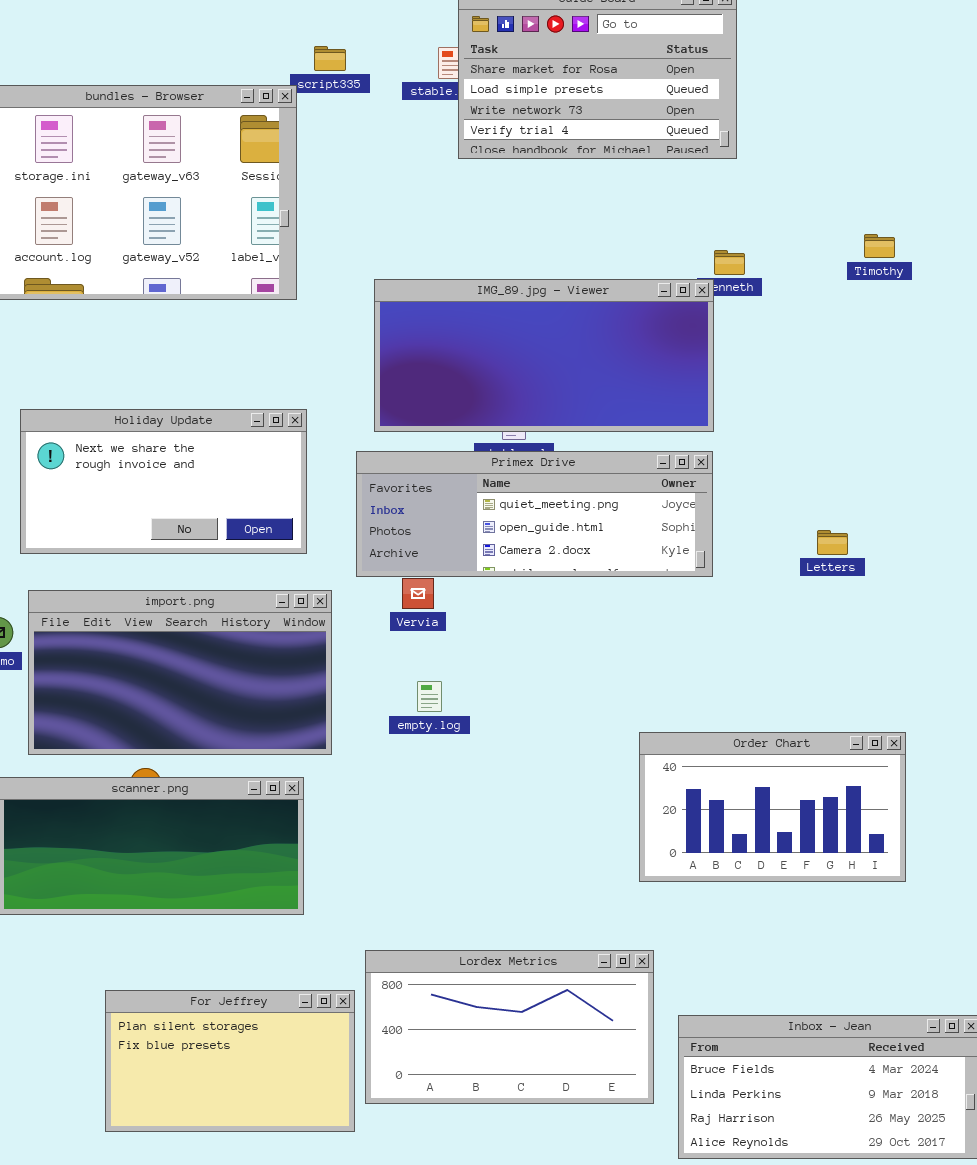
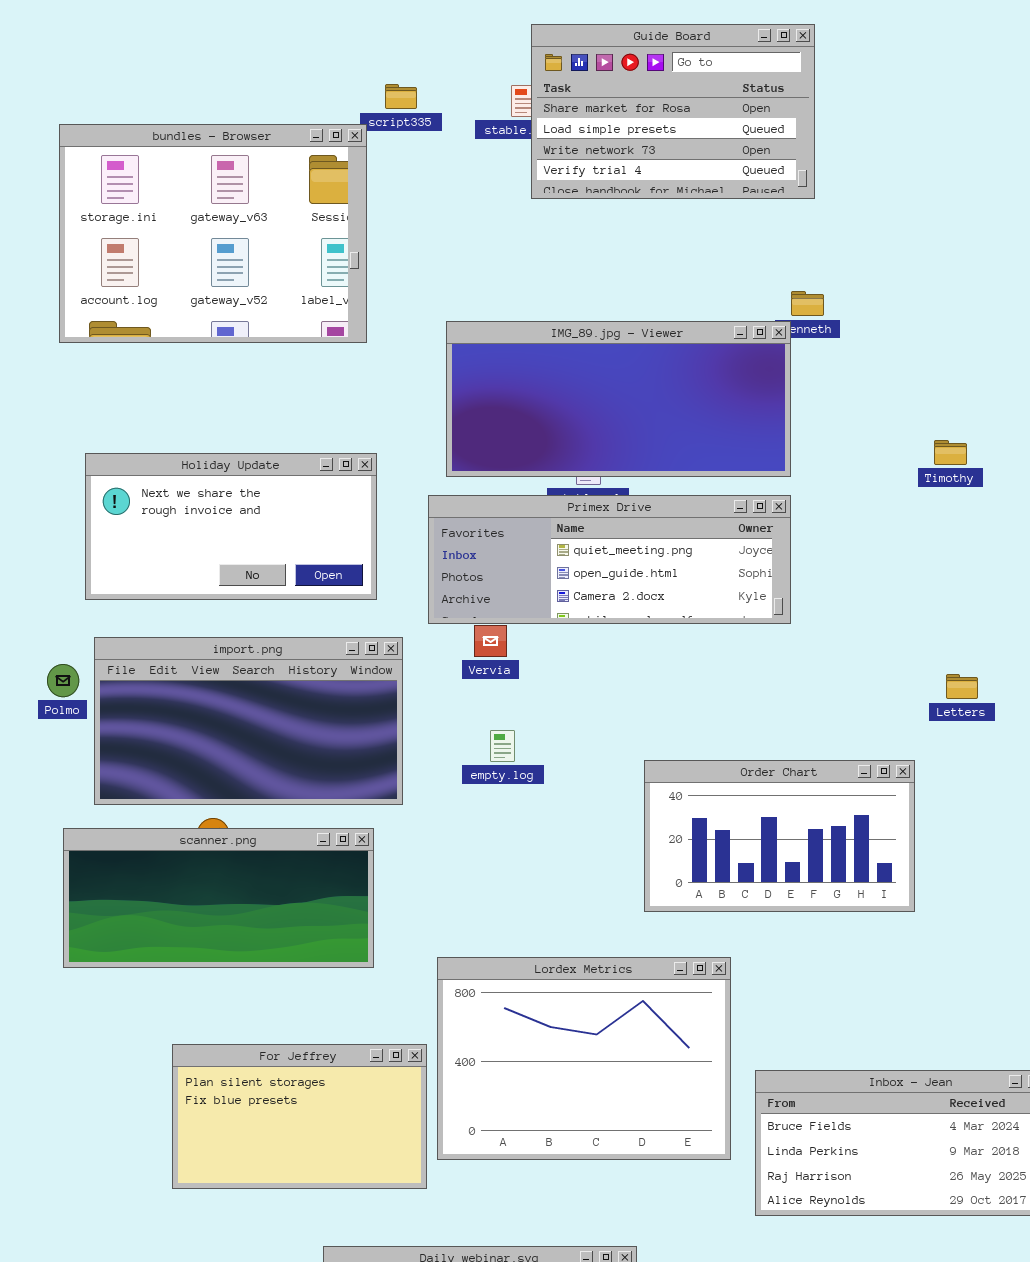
Timothy: [864,234,895,258] -> [934,440,967,465], moved
Letters: [817,530,848,555] -> [946,674,978,699], moved
Order Chart: [639,732,906,882] -> [644,760,915,912], moved
Lordex Metrics: [365,950,654,1104] -> [437,957,731,1160], resized

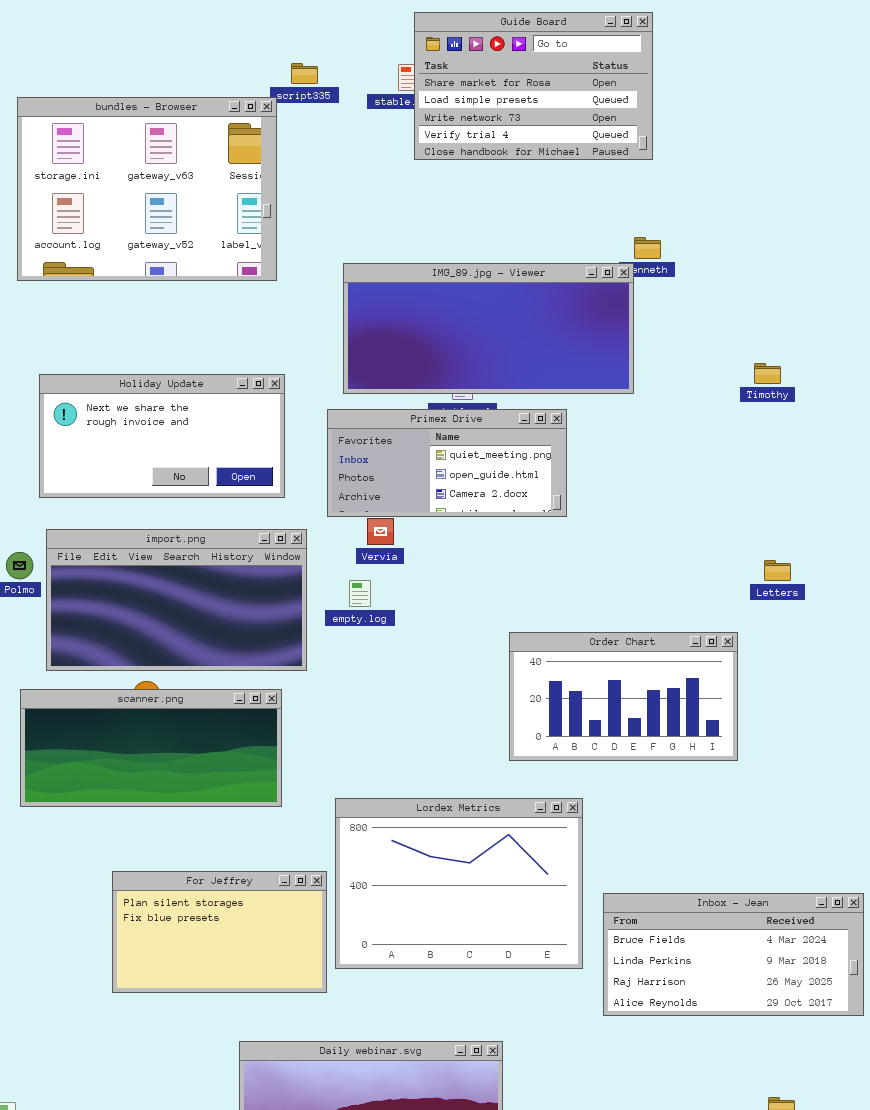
Primex Drive: [428,495,791,624] -> [327,409,567,517], resized
empty.log: [490,730,515,762] -> [349,580,371,607], moved

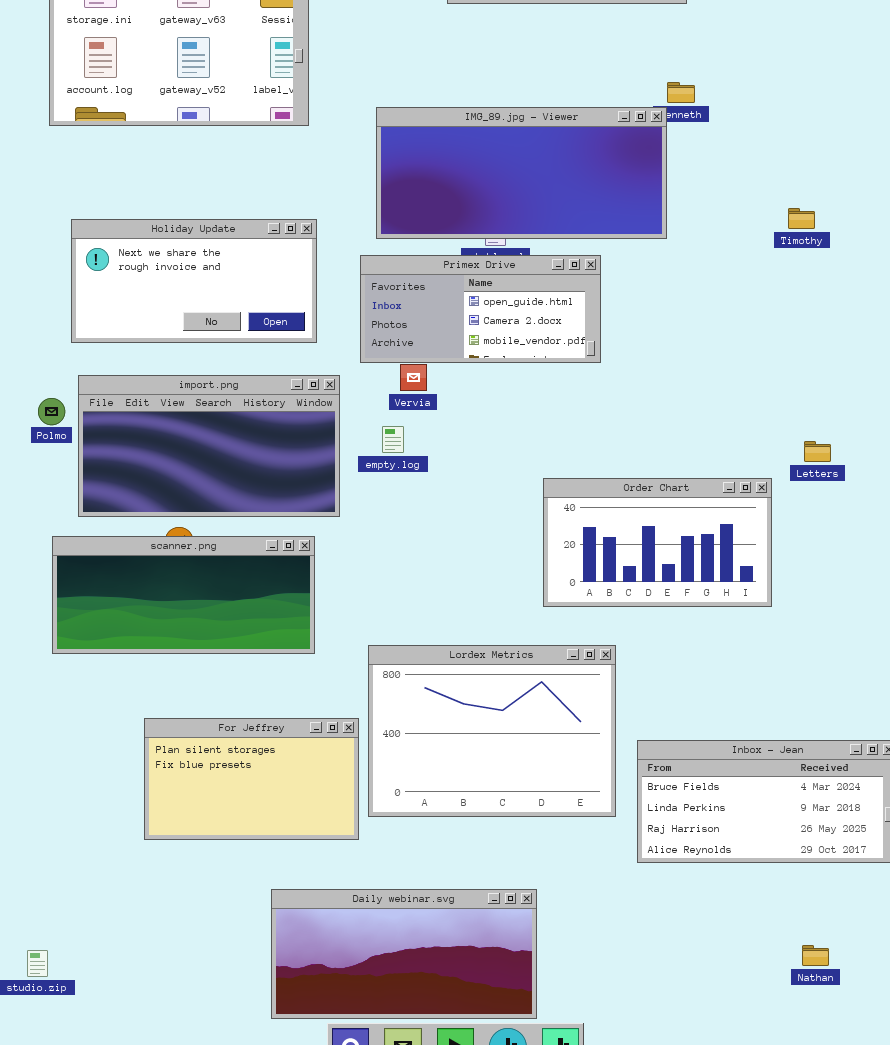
Primex Drive: [327,409,567,517] -> [360,255,601,363], scrolled down 1 row
Letters: [764,560,791,581] -> [804,441,831,462], moved

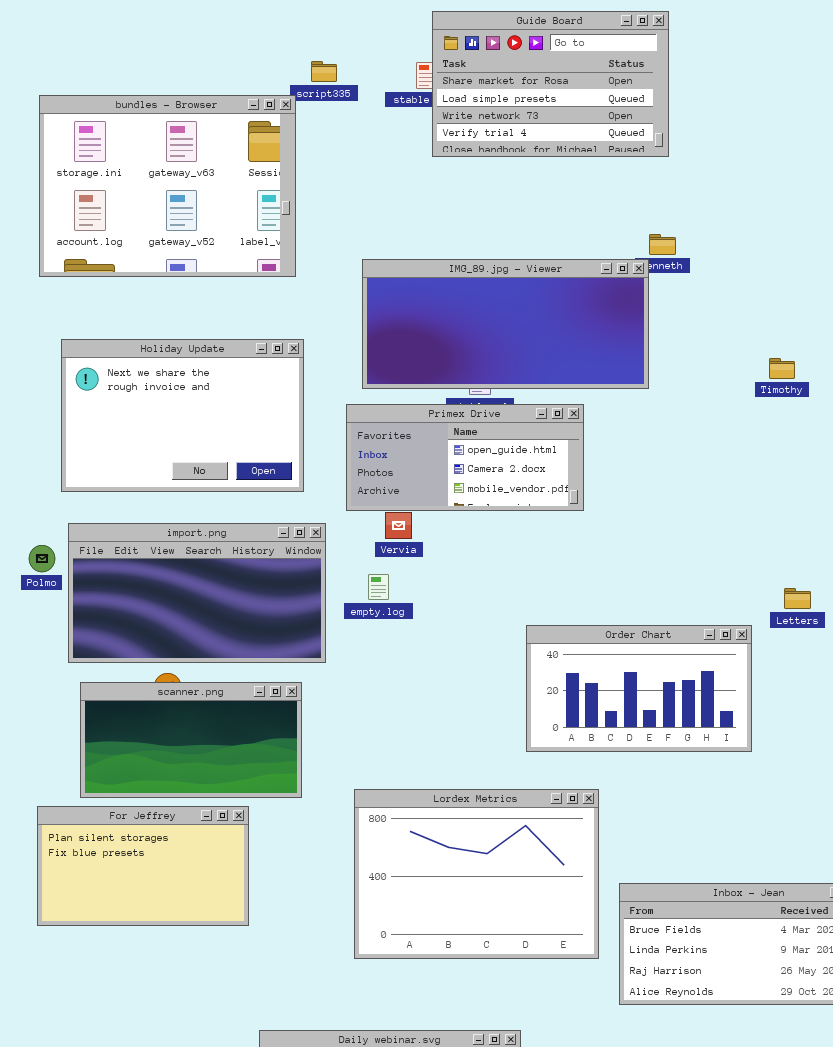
Holiday Update: [71,219,317,343] -> [61,339,304,492], resized
scanner.png: [52,536,315,654] -> [80,682,302,798], resized
For Jeffrey: [144,718,359,840] -> [37,806,249,926], moved

